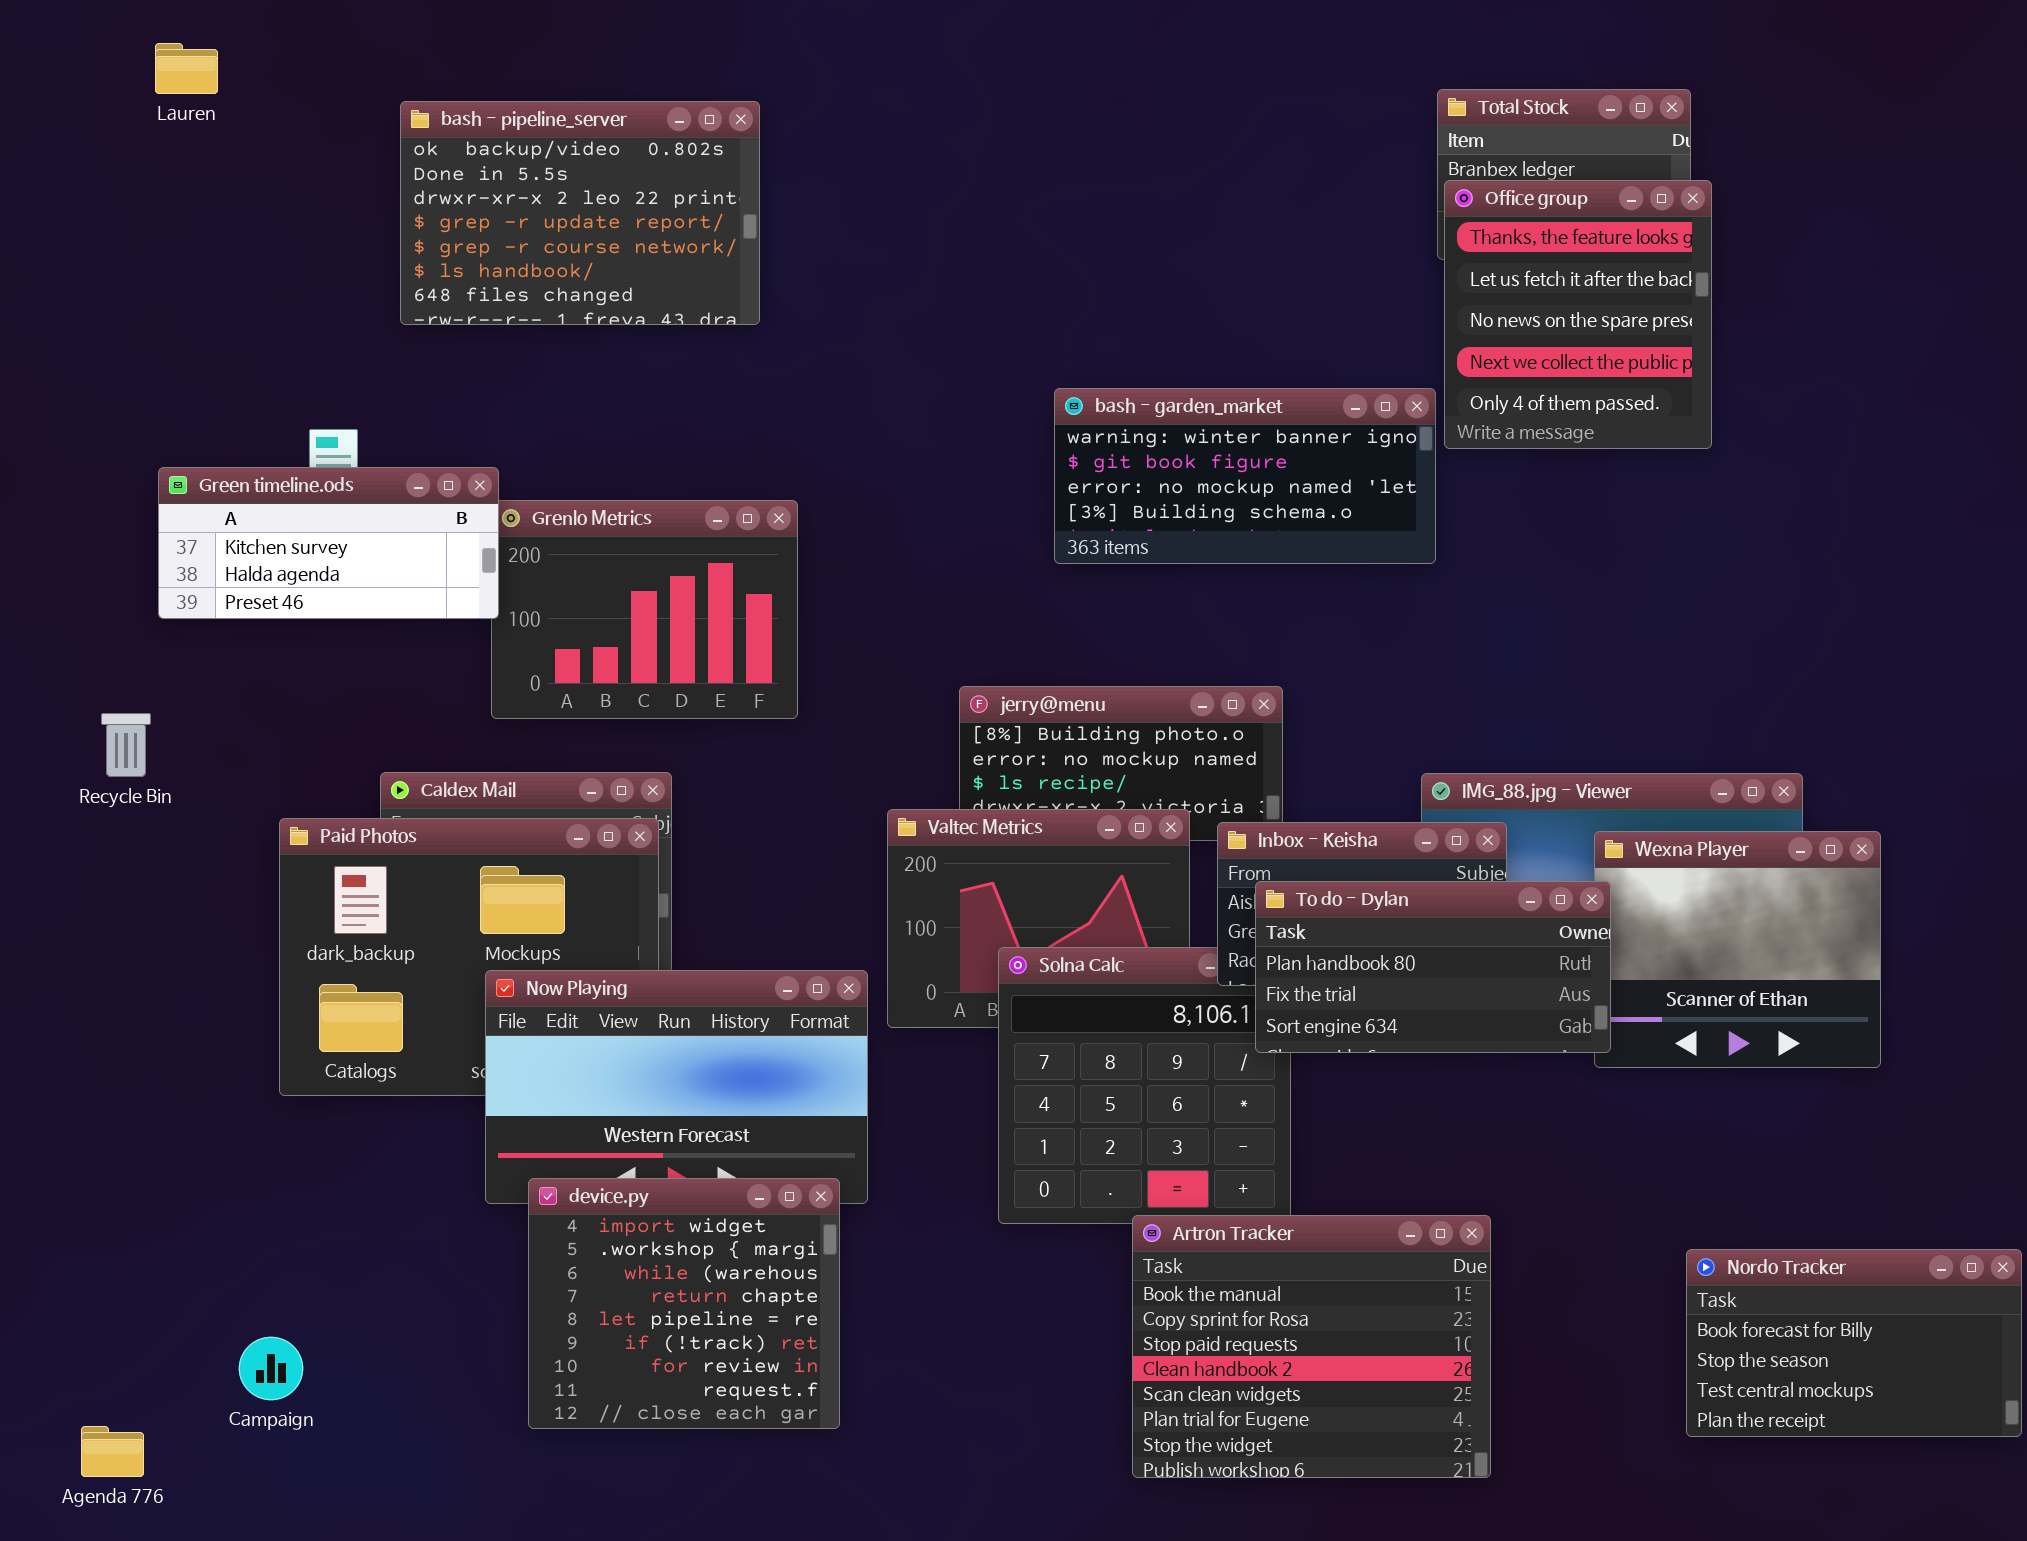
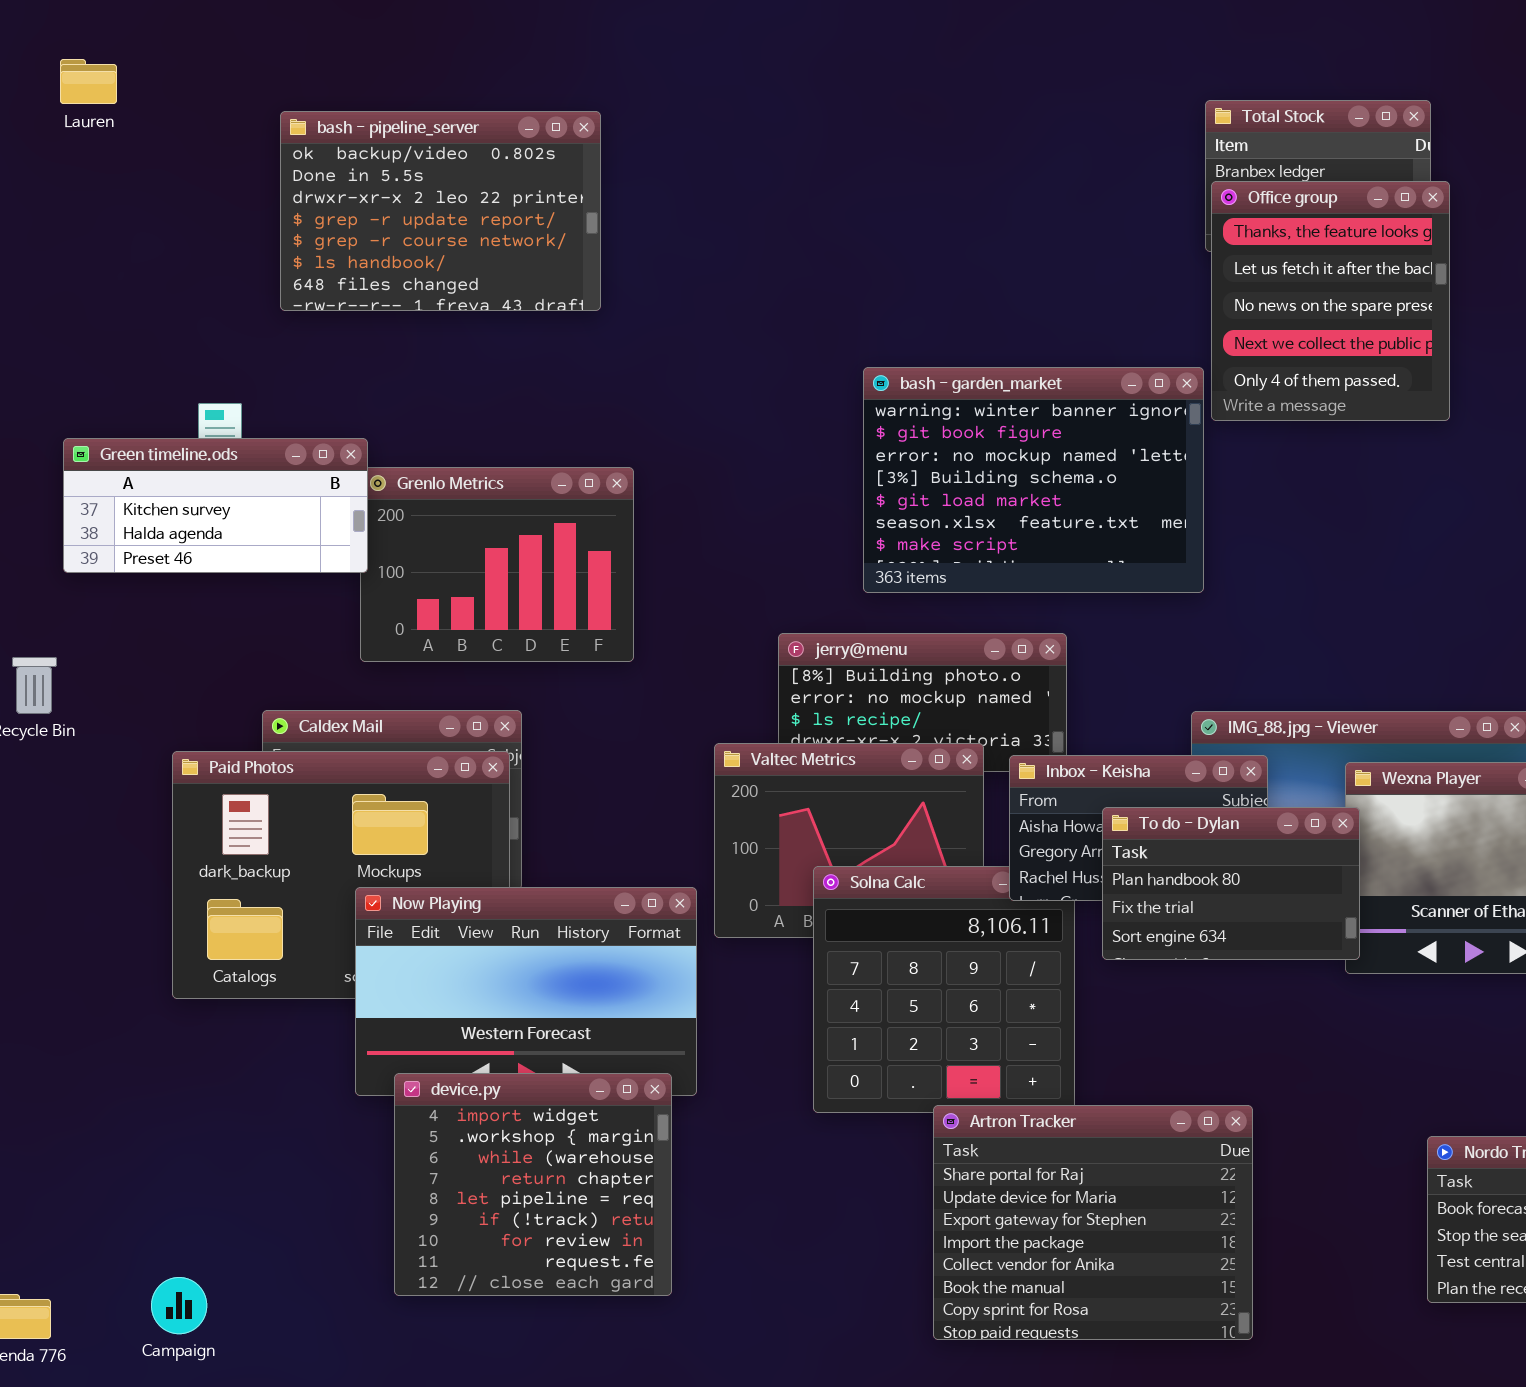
bash - garden_market: [1054,388,1436,564] -> [863,367,1204,593], resized
To do - Dylan: [1255,881,1611,1053] -> [1102,807,1360,960], resized
Artron Tracker: [1132,1215,1491,1478] -> [933,1105,1253,1340], scrolled up 5 rows
Campaign: [239,1337,303,1400] -> [151,1277,207,1334], moved

